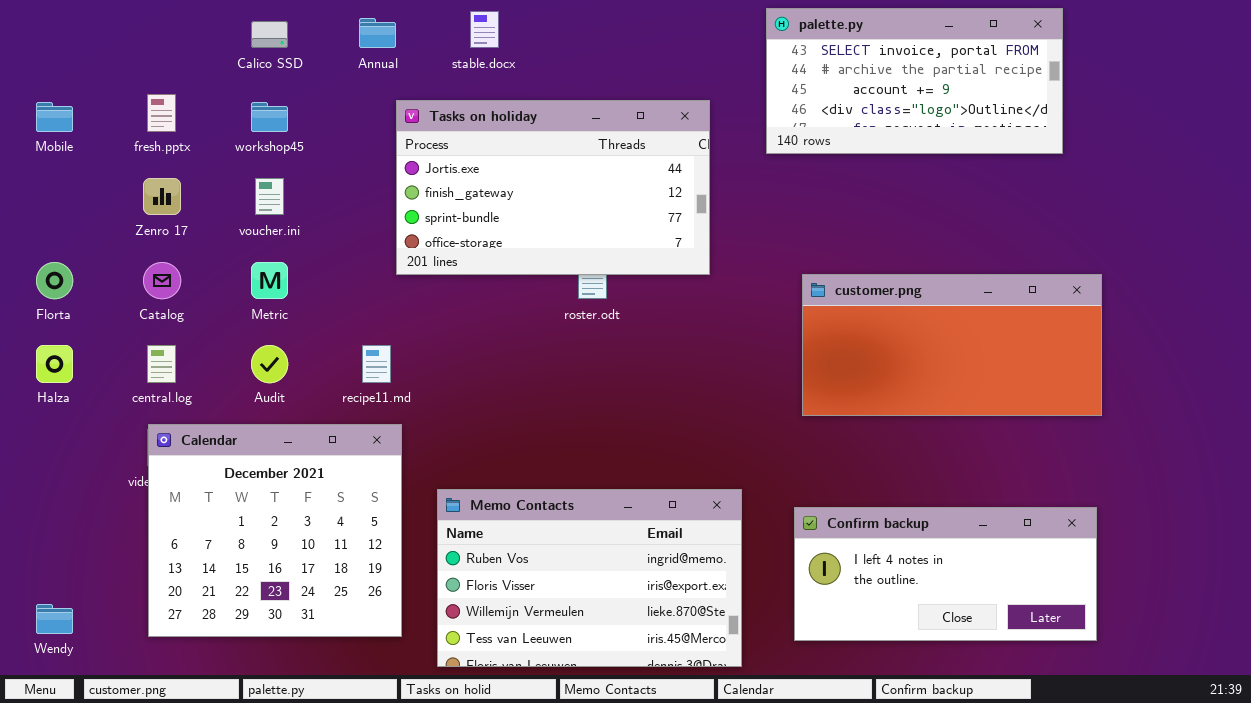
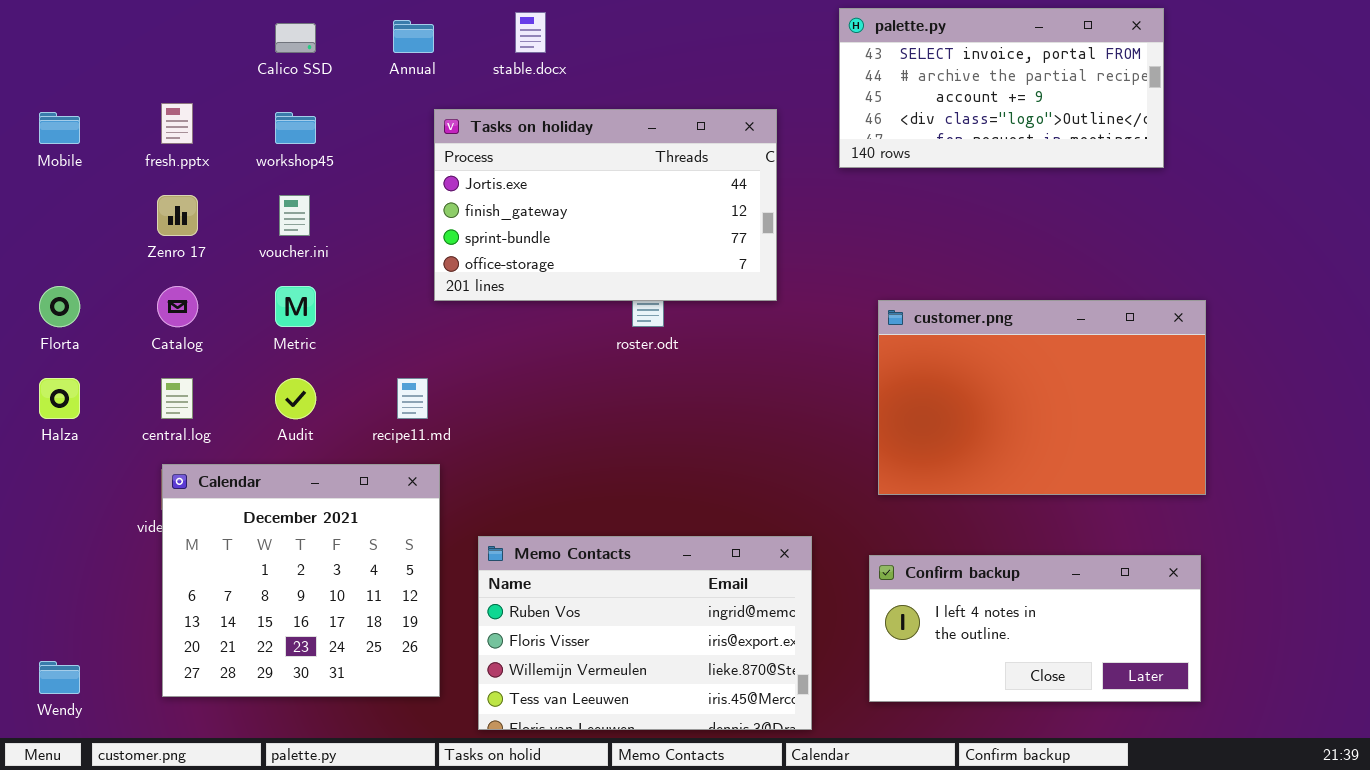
customer.png: [802,274,1102,416] -> [878,300,1206,495], resized

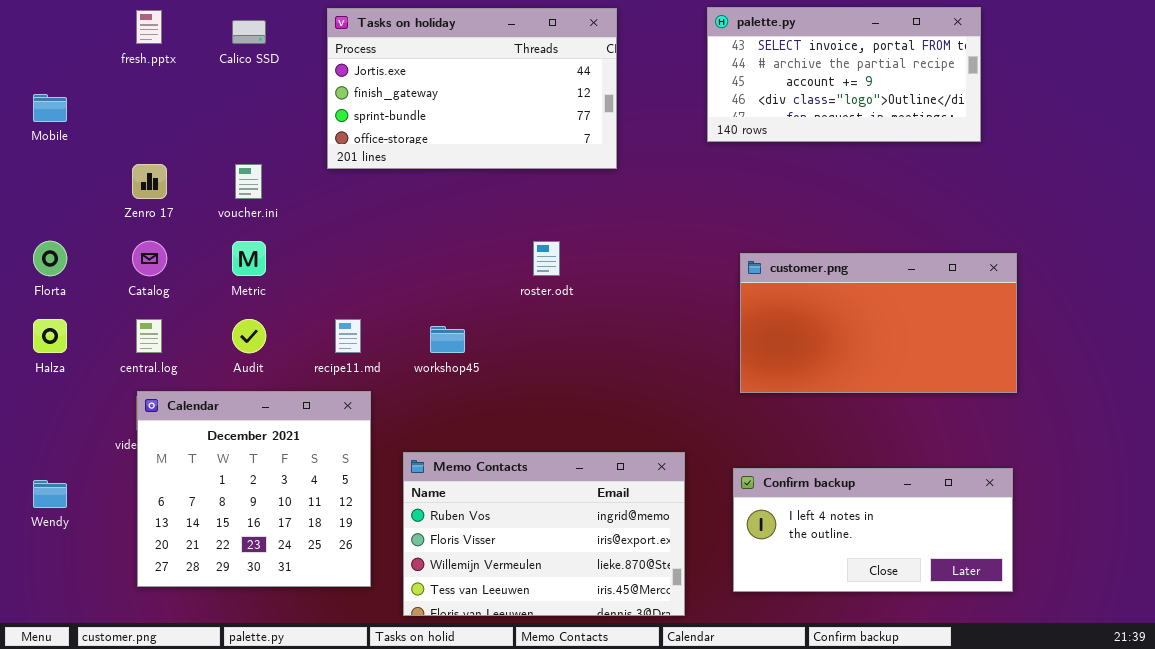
fresh.pptx: [161,103,193,144] -> [136,10,162,44], moved
Tasks on holiday: [434,109,777,301] -> [327,8,617,169], moved
workshop45: [275,112,316,144] -> [430,326,465,353], moved
customer.png: [878,300,1206,495] -> [740,253,1017,393], resized
Wendy: [39,661,80,694] -> [33,480,67,508], moved

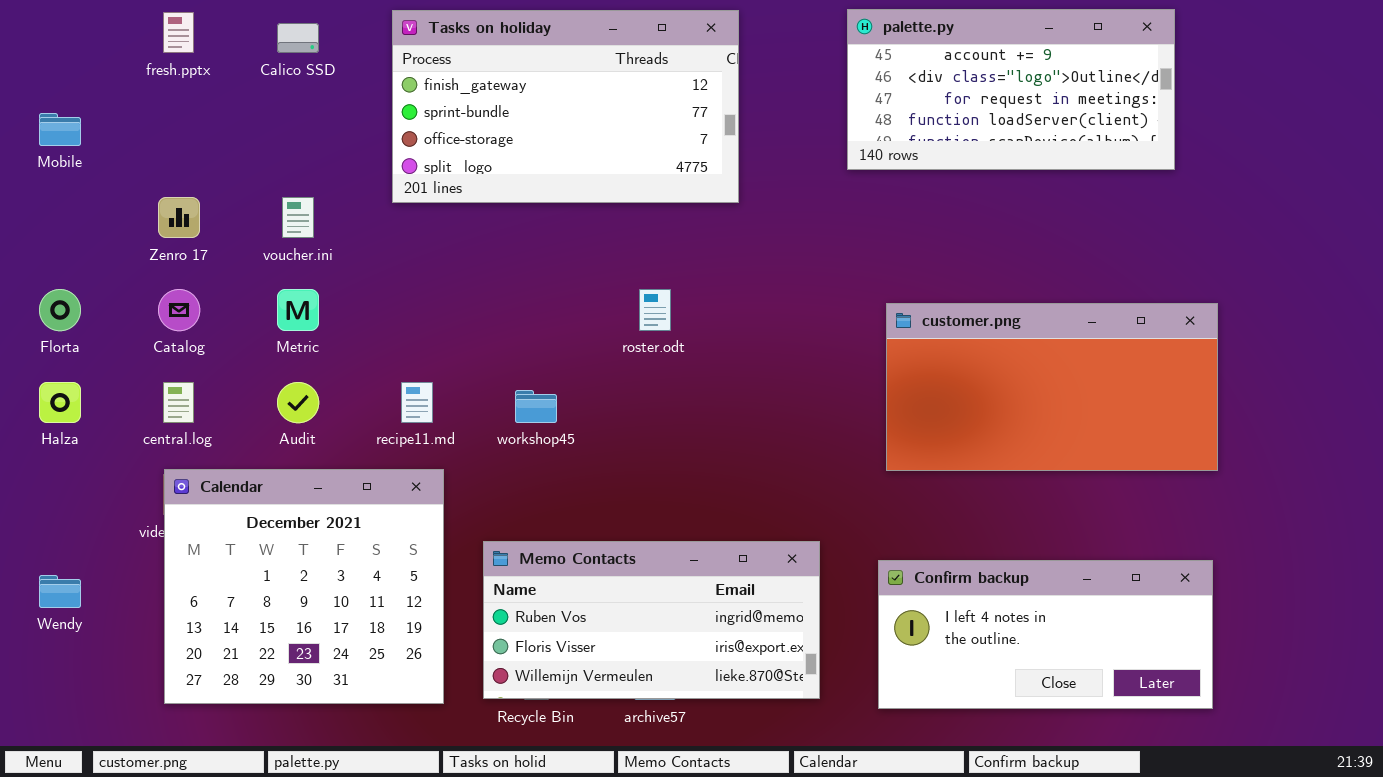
palette.py: [707,7,981,142] -> [847,9,1175,170], scrolled down 2 rows
Tasks on holiday: [327,8,617,169] -> [392,10,739,203], scrolled down 1 row
Memo Contacts: [403,452,685,616] -> [483,541,820,699], resized

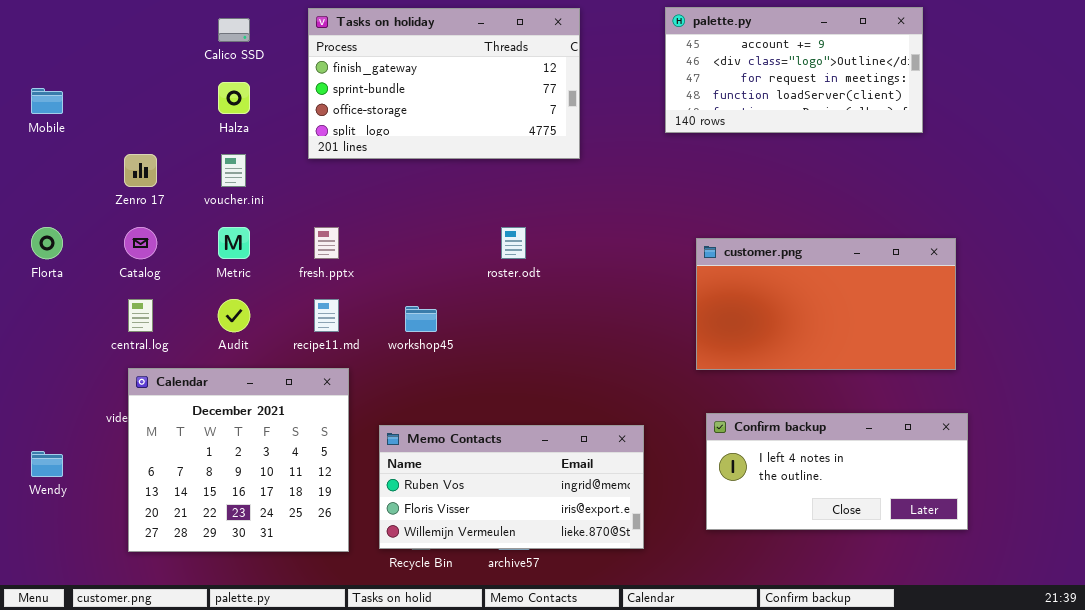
fresh.pptx: [163,12,194,53] -> [314,227,339,259], moved
Halza: [39,382,81,423] -> [218,82,250,114], moved
Confirm backup: [878,560,1213,709] -> [706,413,968,530], moved

